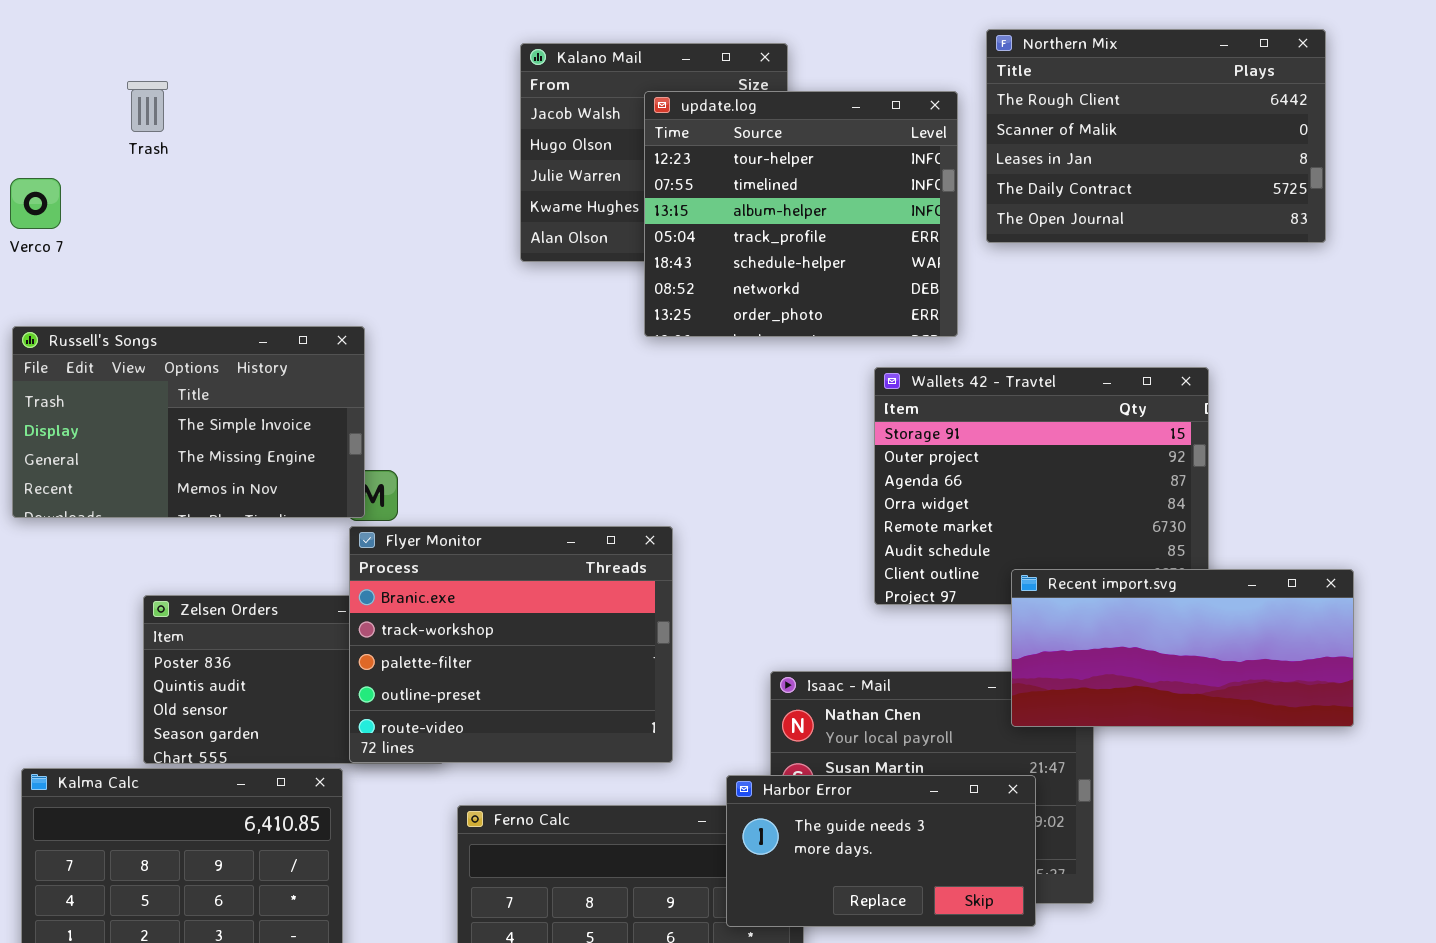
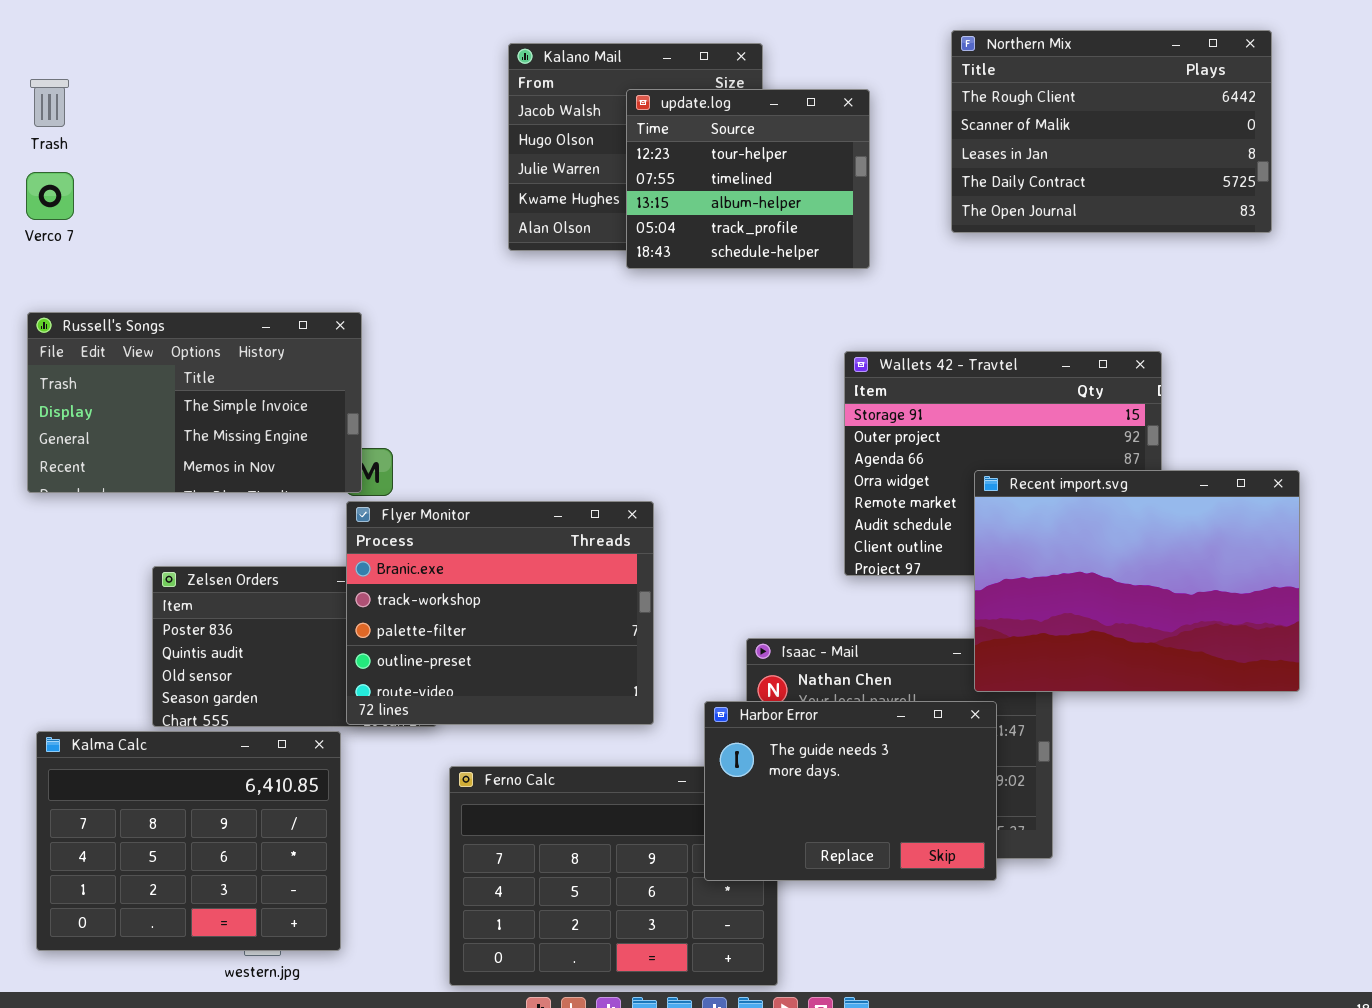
Trash: [127,81,168,132] -> [30,79,69,127], moved
update.log: [644,91,958,337] -> [626,89,870,269], resized
Recent import.svg: [1011,569,1354,727] -> [974,470,1300,692], resized
Harbor Error: [726,775,1036,927] -> [704,701,997,881], resized

